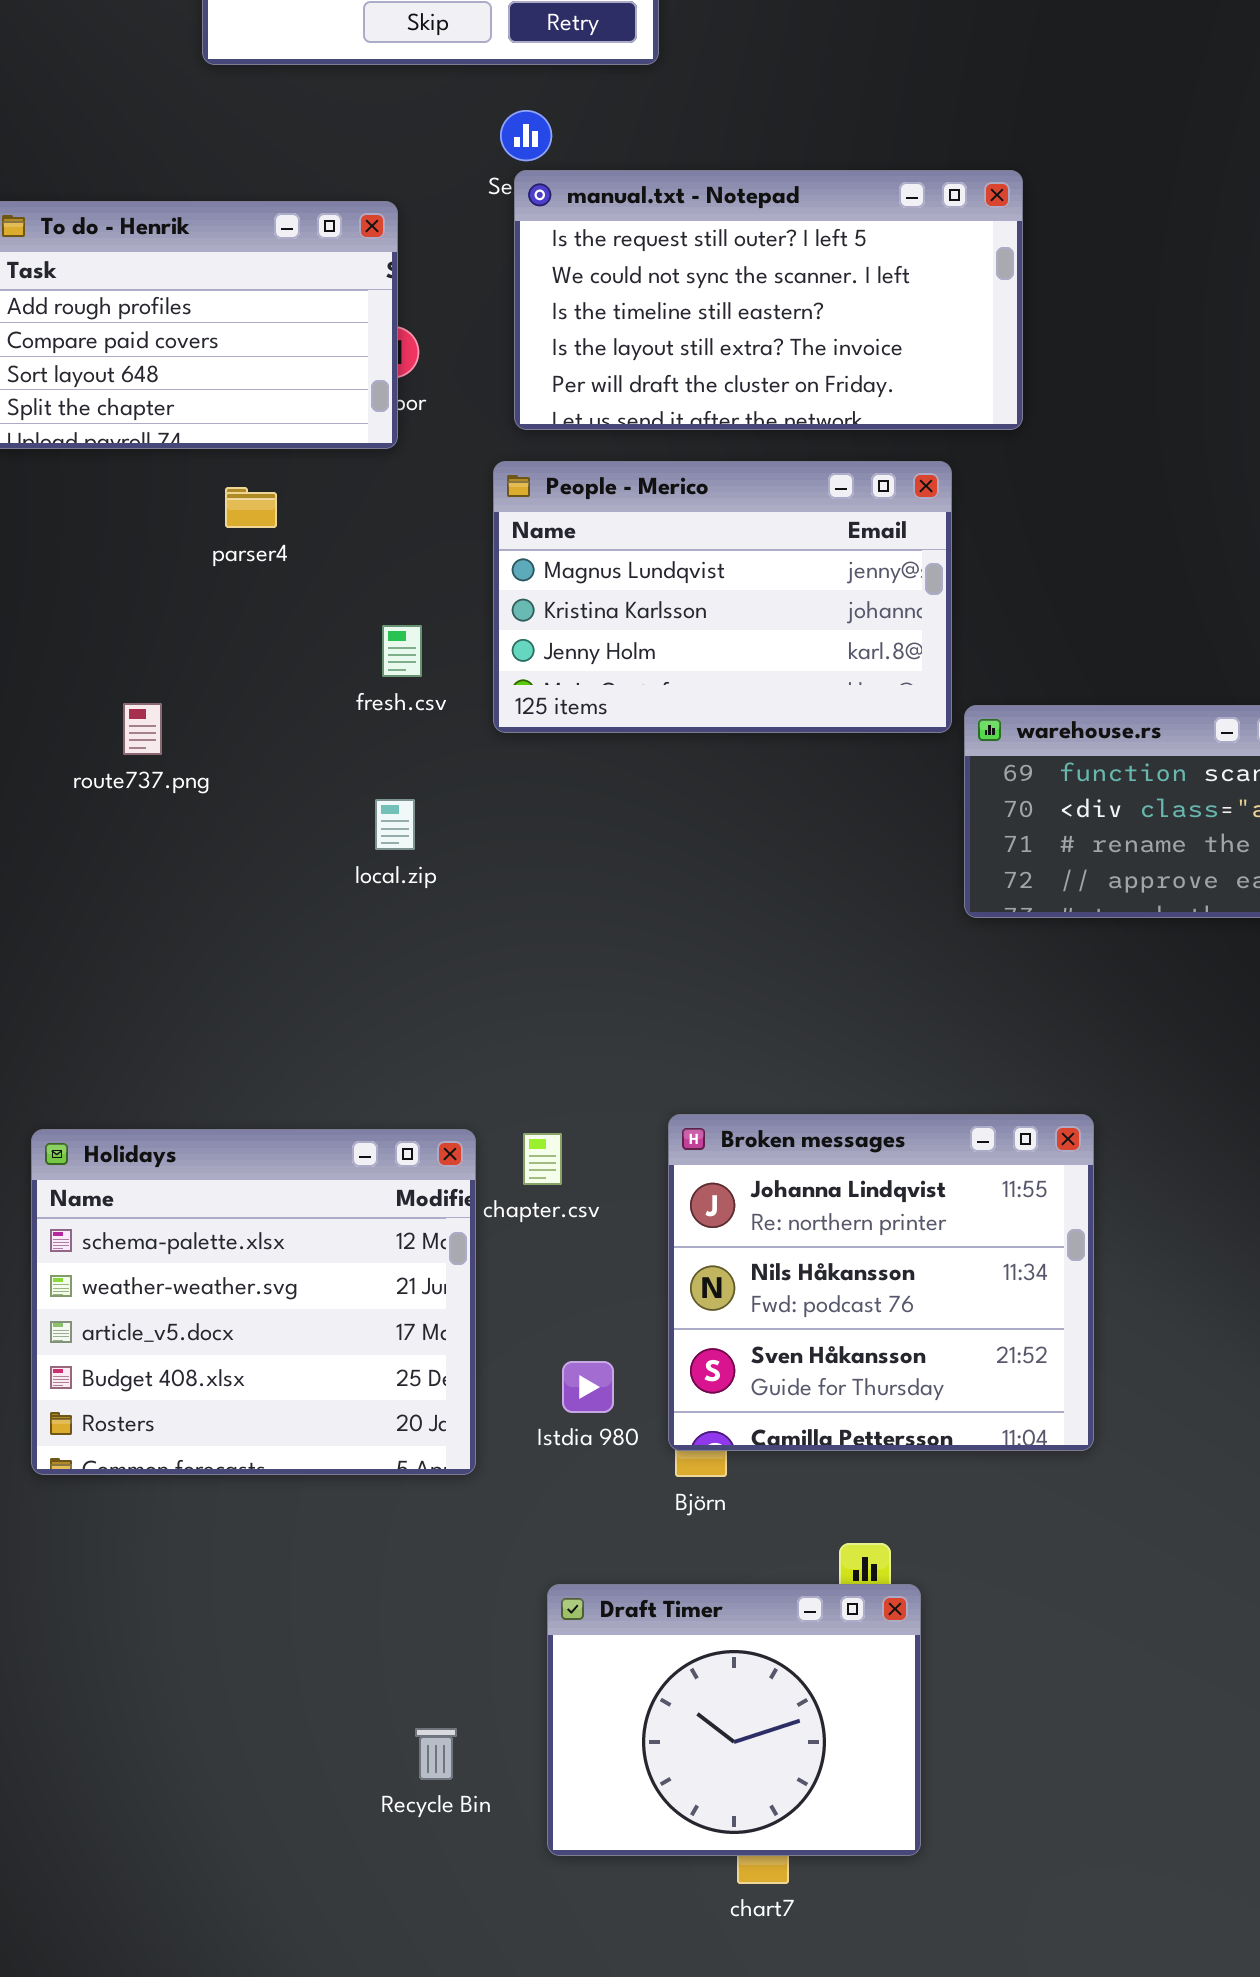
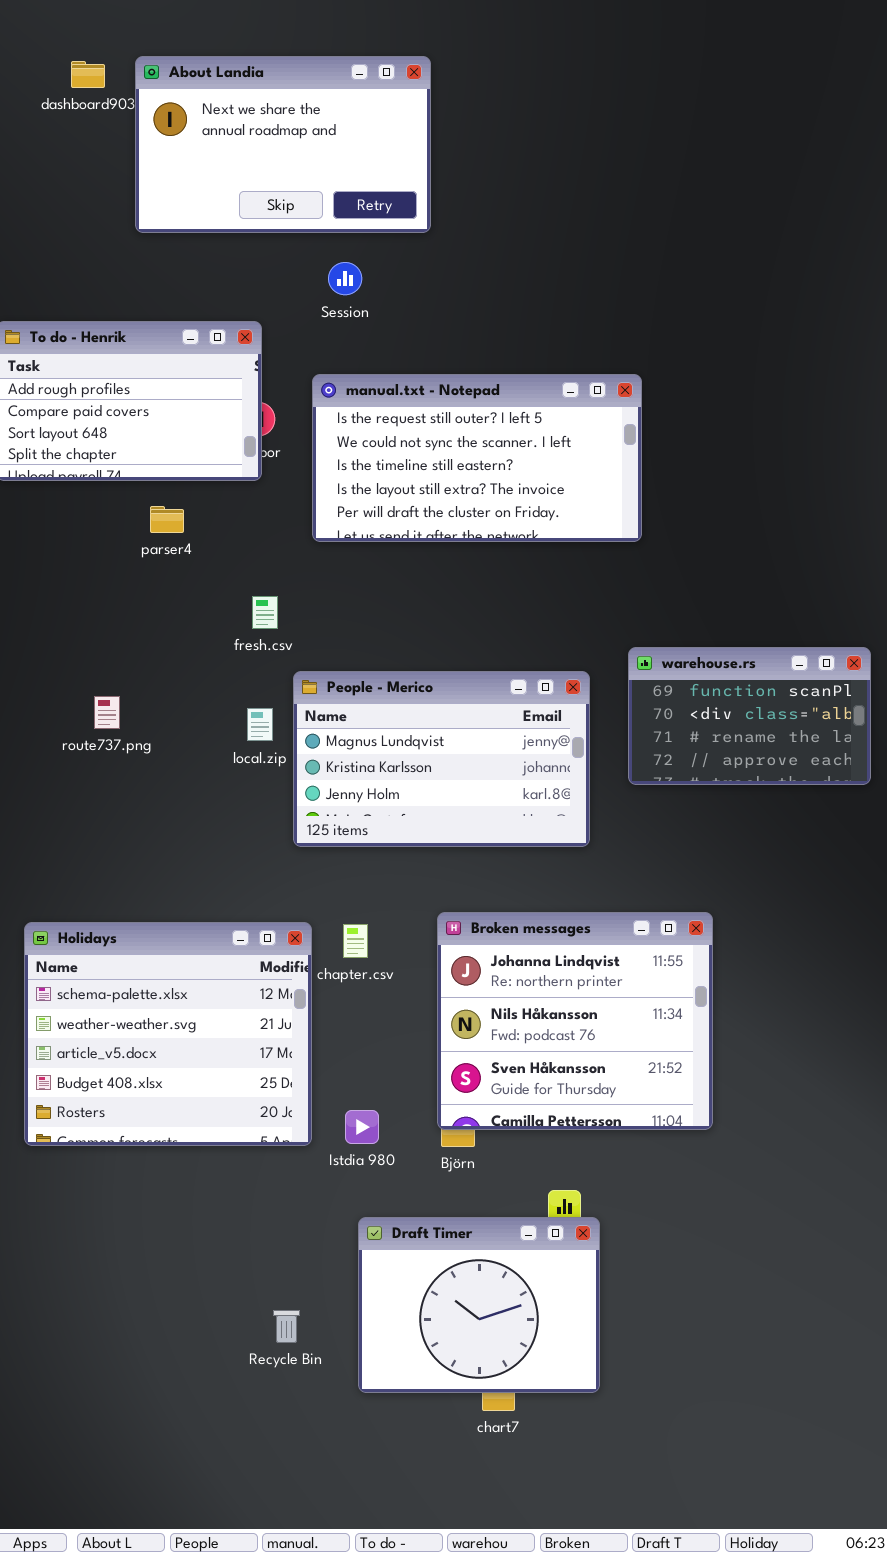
manual.txt - Notepad: [514,170,1023,430] -> [312,374,642,542], moved
People - Merico: [493,461,952,733] -> [293,671,590,847], moved
route737.png: [123,703,162,755] -> [94,696,120,729], moved
Istdia 980: [562,1361,614,1413] -> [345,1110,379,1144], moved

